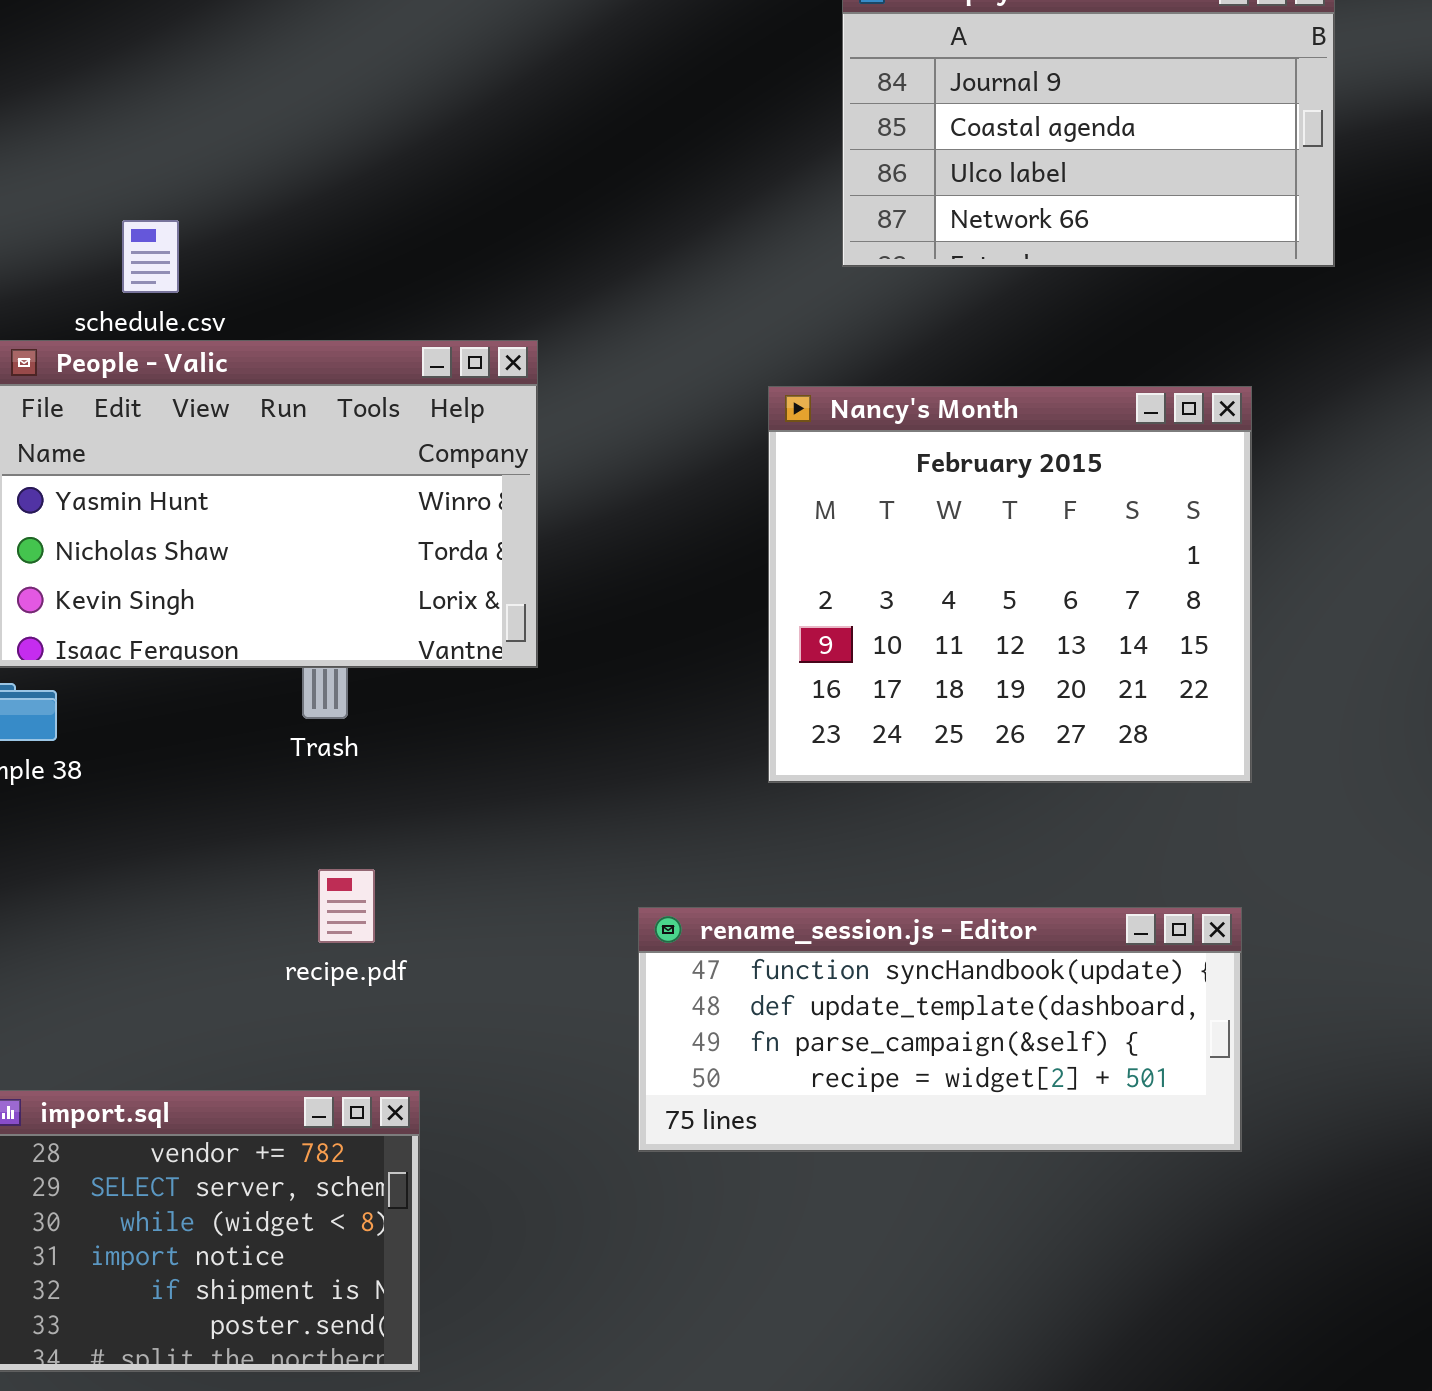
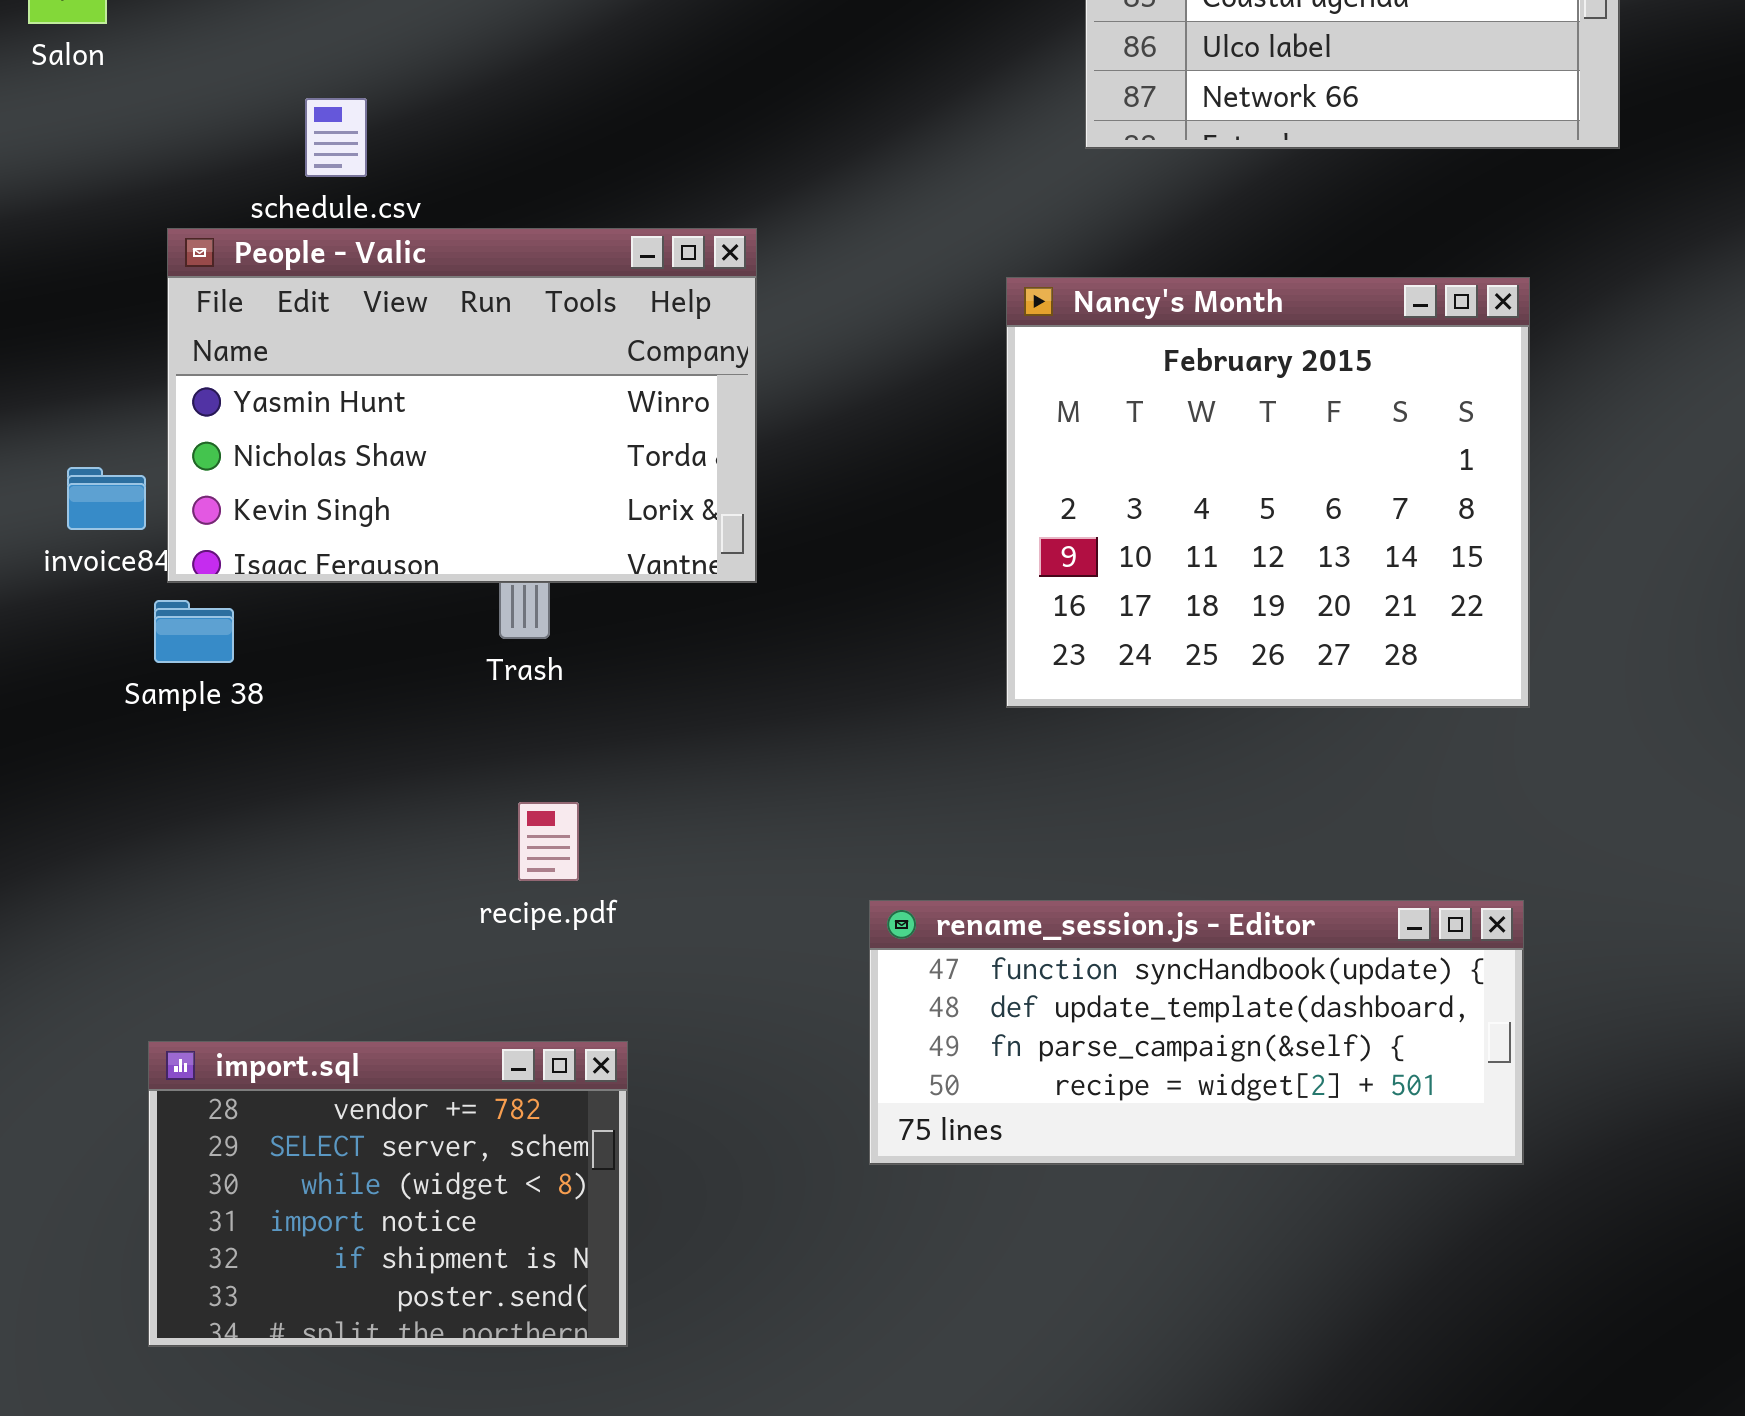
rename_session.js - Editor: [638,907,1242,1152] -> [869,900,1524,1165], moved

